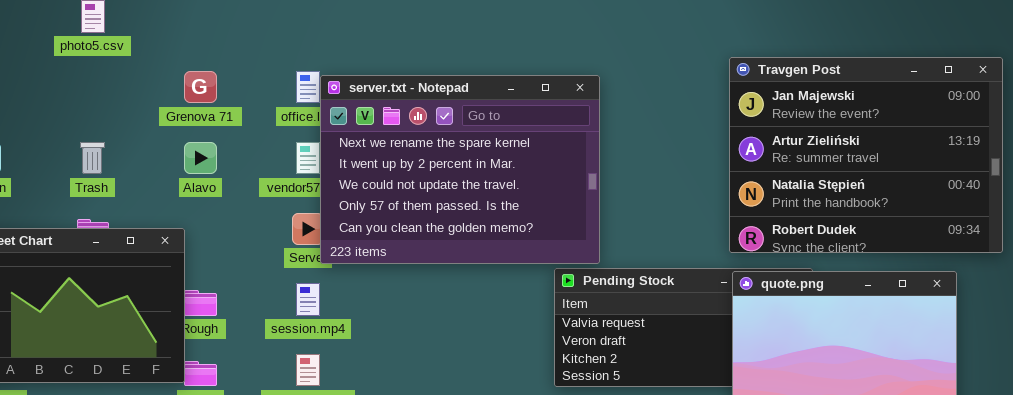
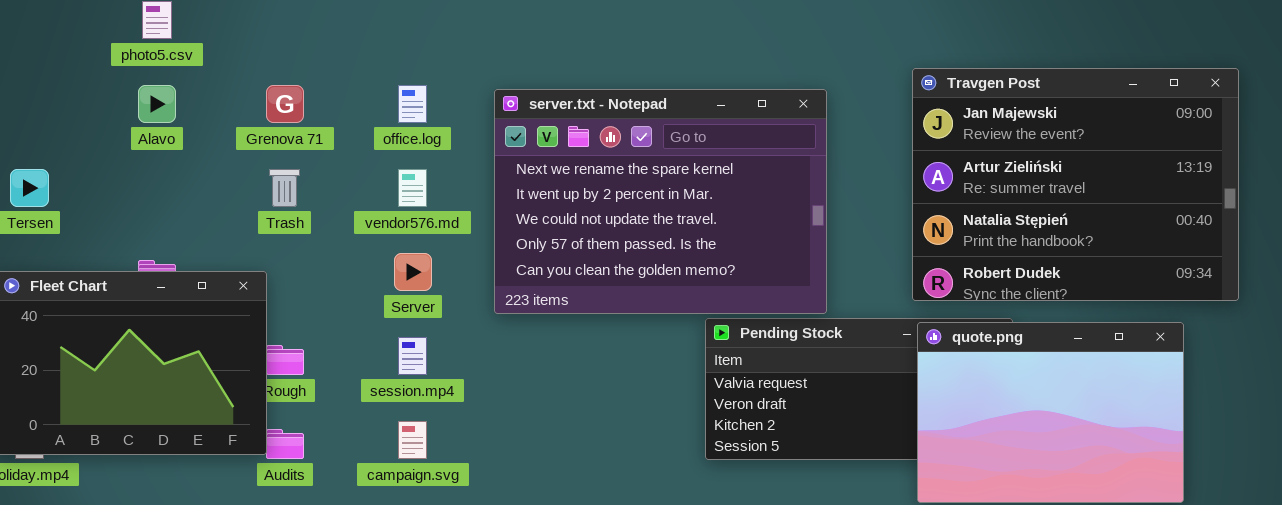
server.txt - Notepad: [320,75,600,264] -> [494,89,827,314], moved
Trash: [80,142,105,174] -> [269,169,300,207], moved
Alavo: [184,142,217,174] -> [138,85,176,123], moved

